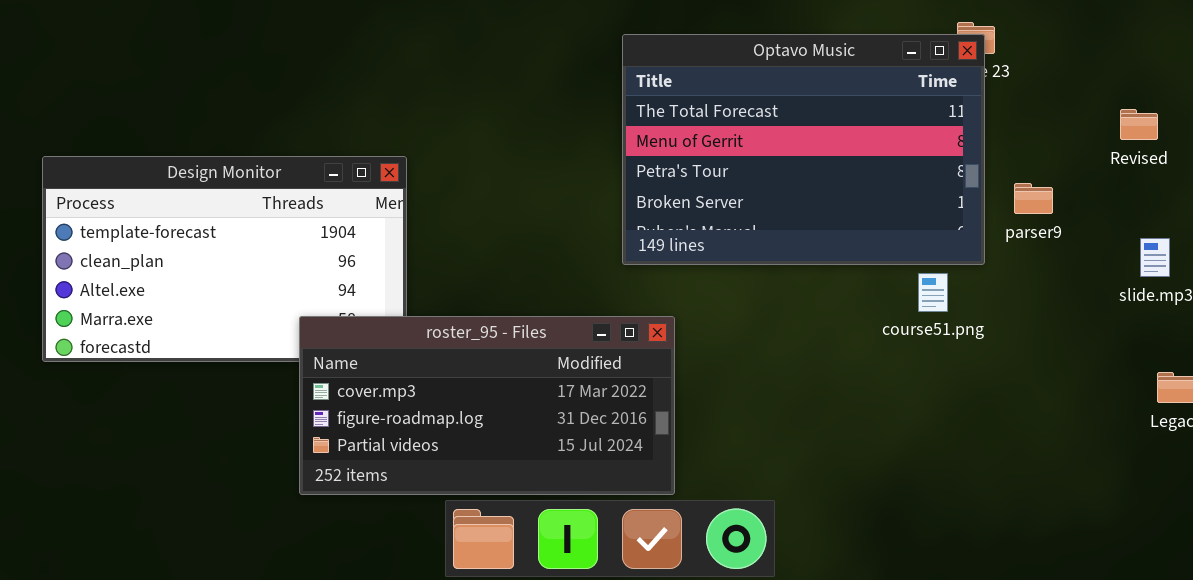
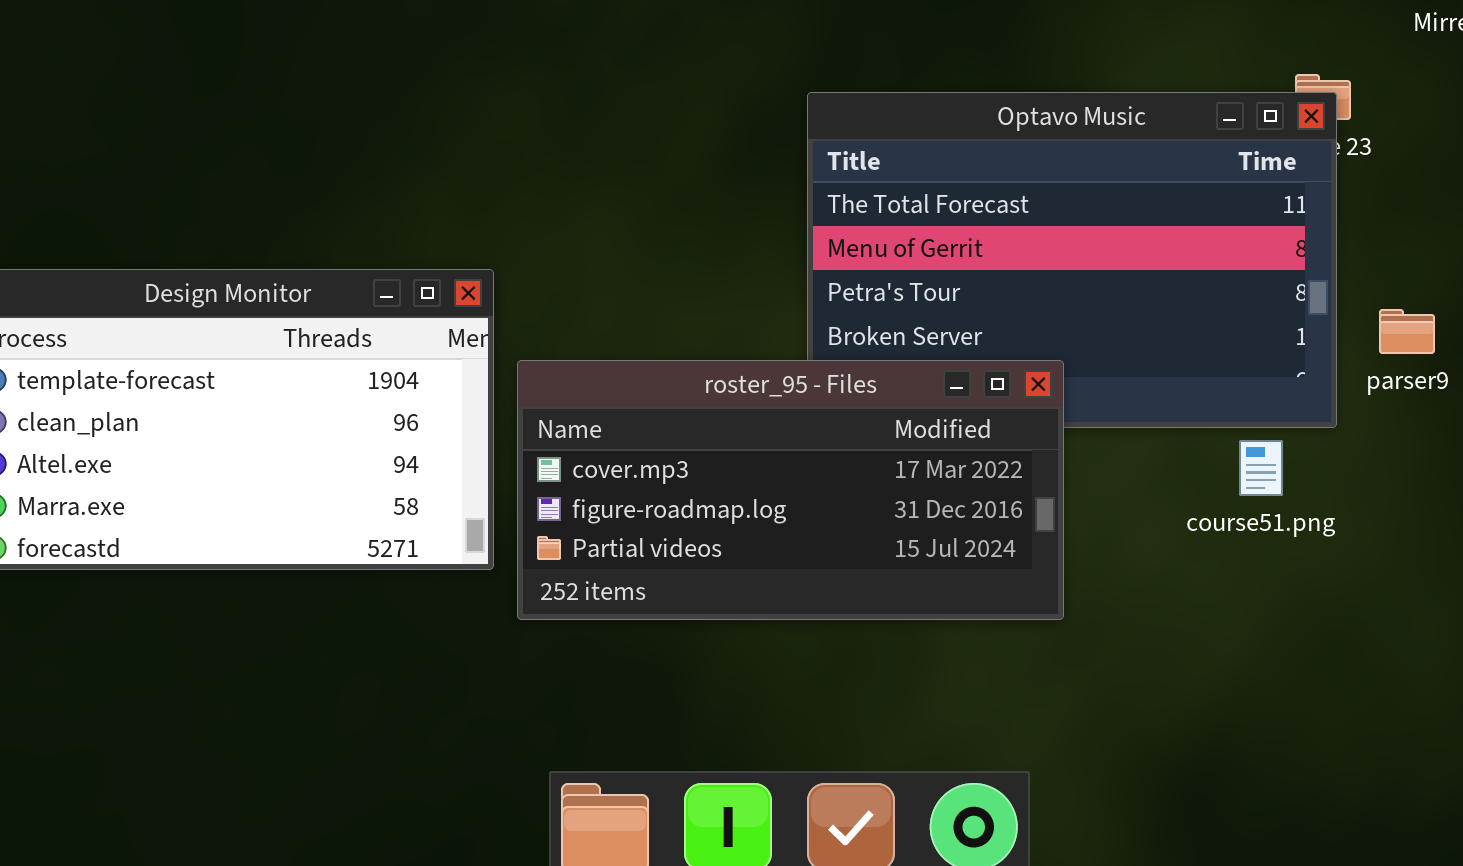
roster_95 - Files: [299,316,675,495] -> [517,360,1064,620], moved

